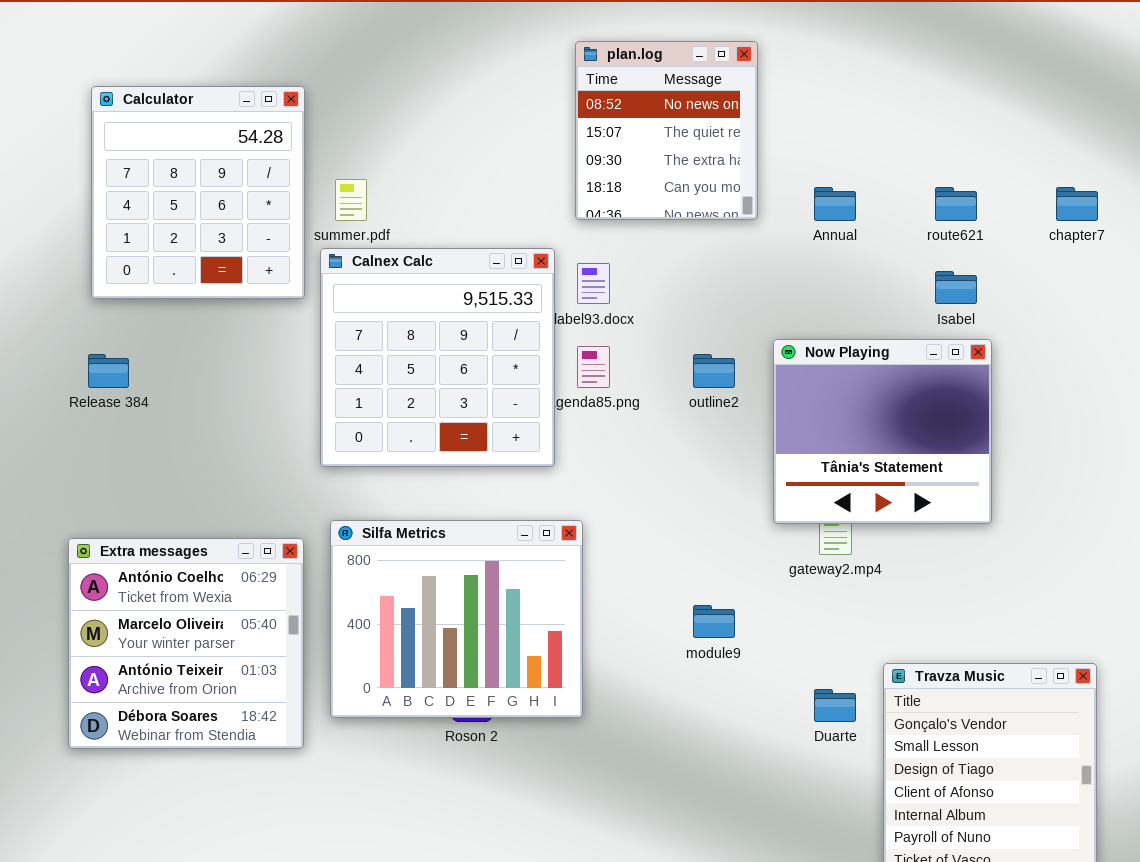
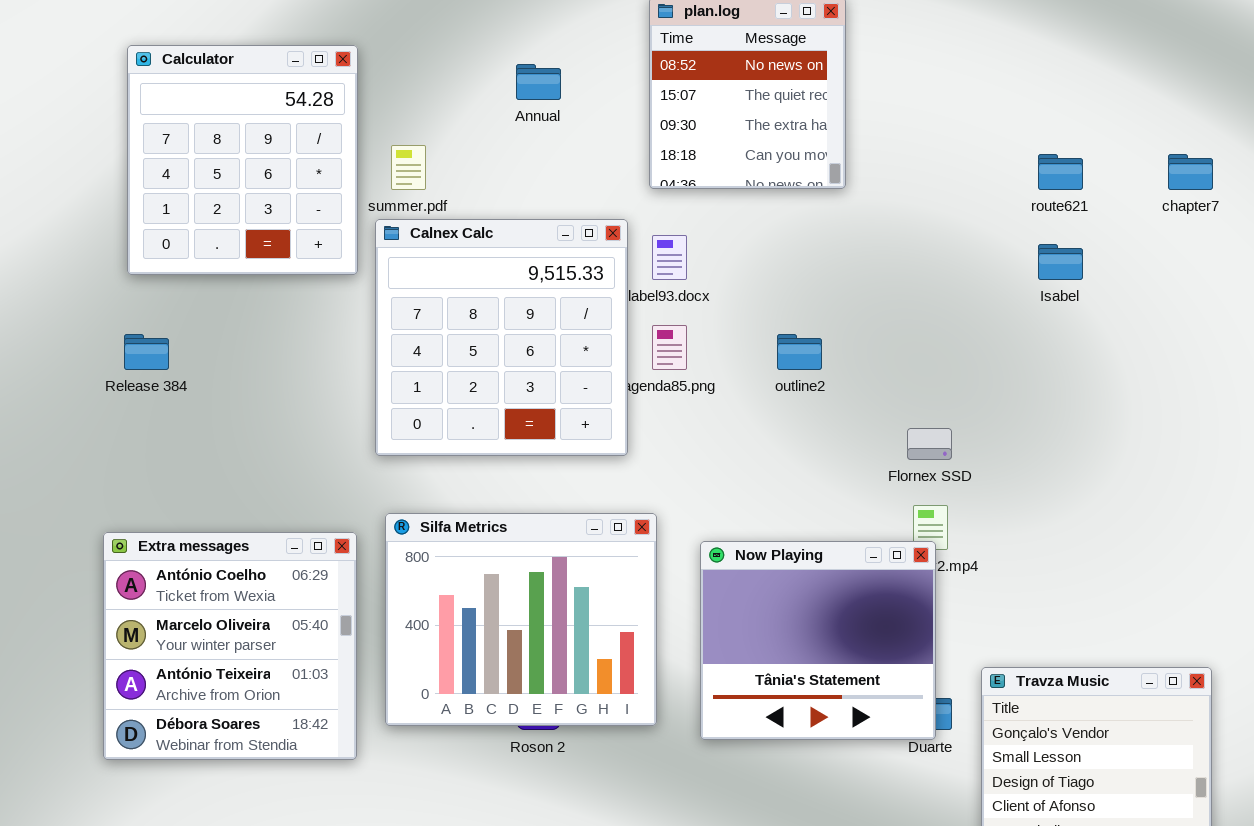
Annual: [814,187,856,221] -> [516,64,561,100], moved
Now Playing: [773,339,992,524] -> [700,541,936,740], moved

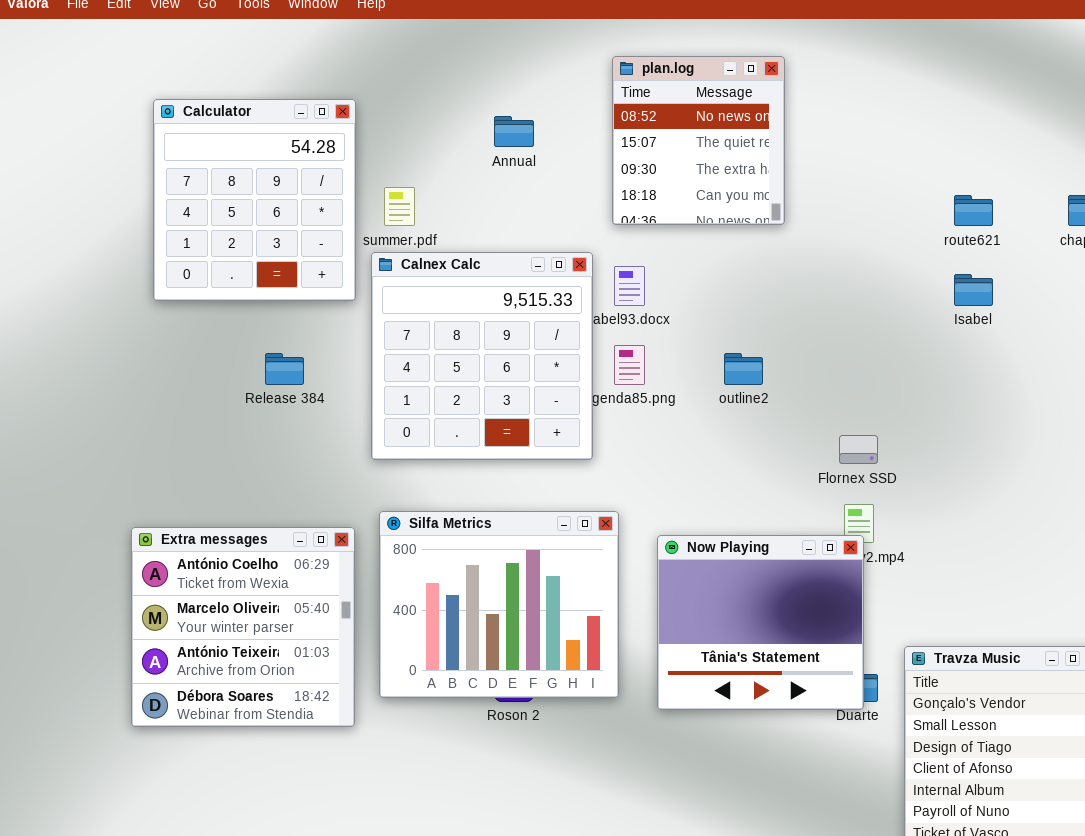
Release 384: [124,334,169,370] -> [265,353,304,385], moved

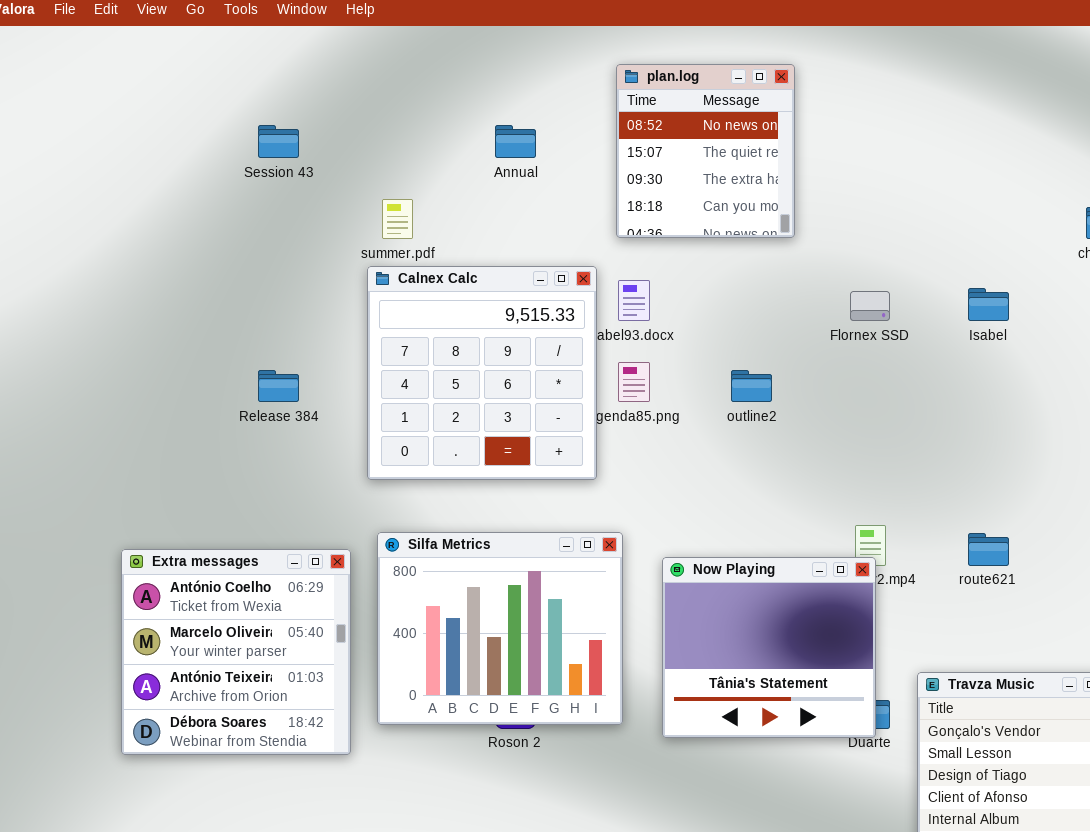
Calculator: [153,99,356,301] -> none, closed
route621: [954,195,993,226] -> [968,533,1009,566], moved
Flornex SSD: [839,435,878,464] -> [850,291,890,321], moved

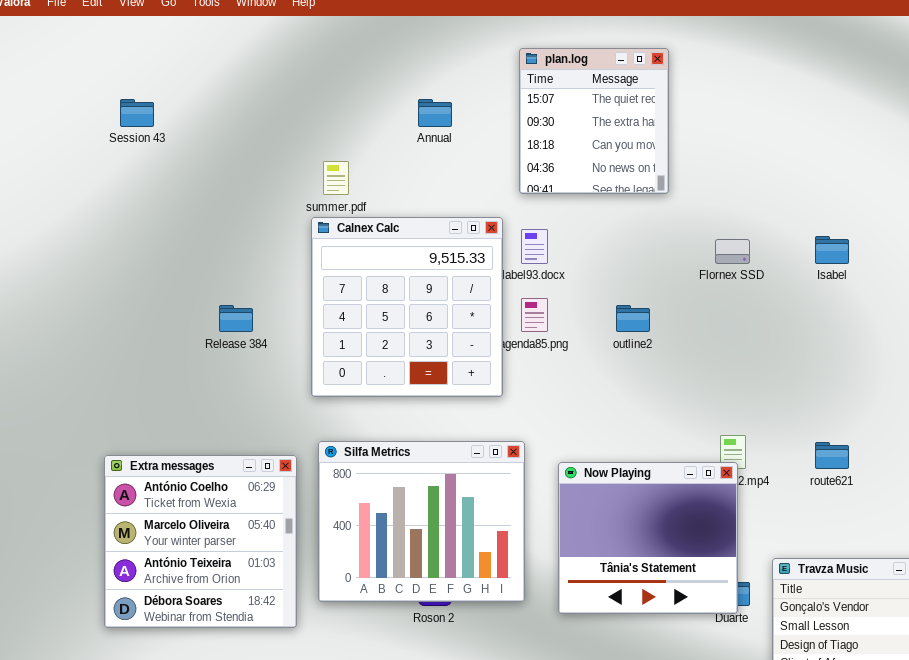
plan.log: [616,64,795,238] -> [519,48,669,194], scrolled down 1 row
Session 43: [258,125,299,158] -> [120,99,154,127], moved

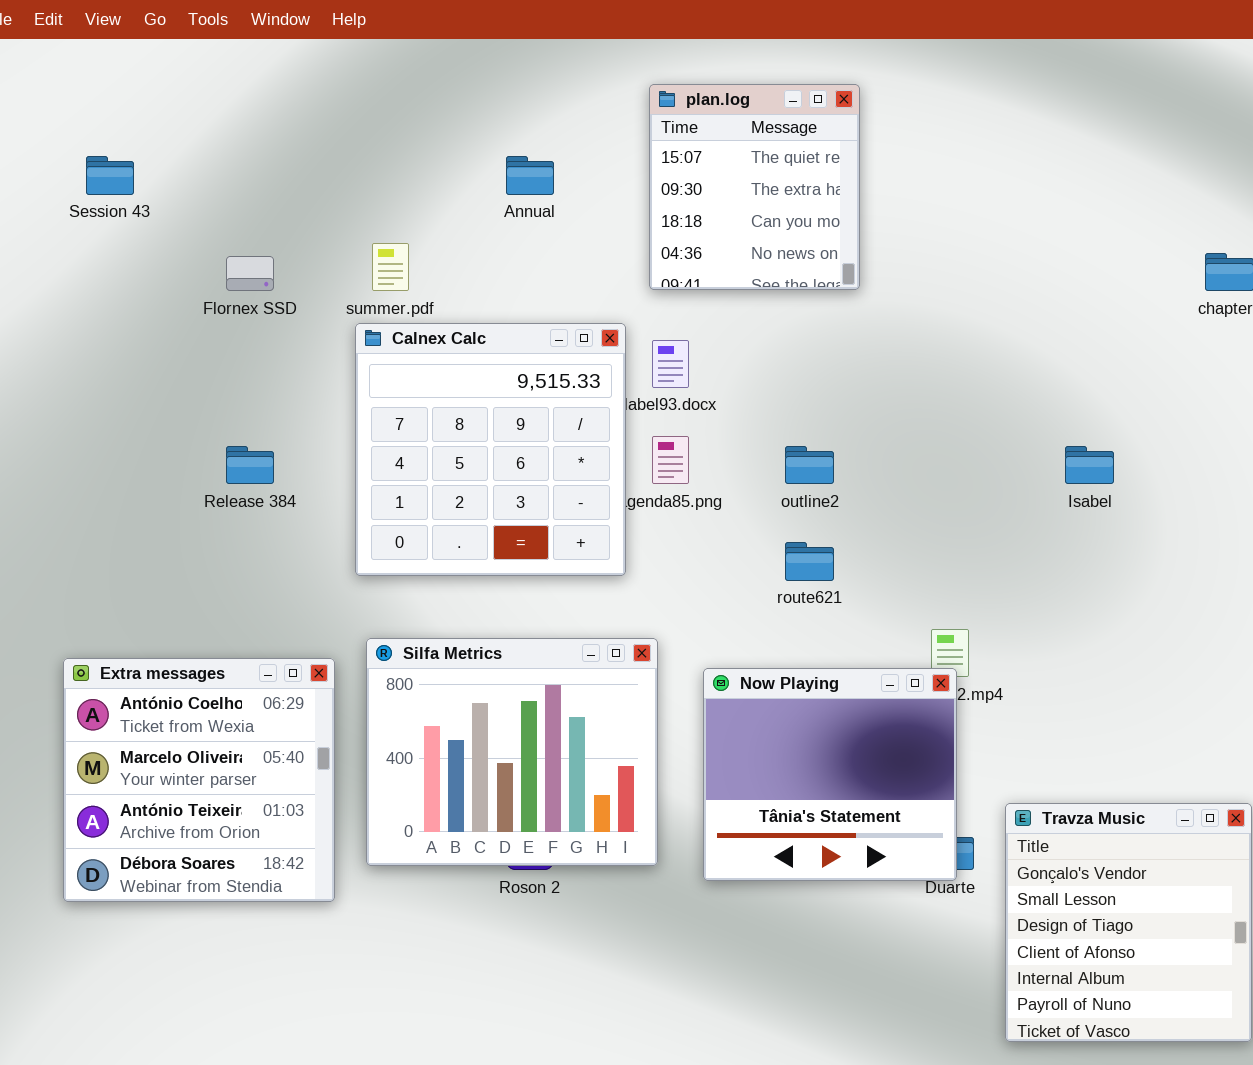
Isabel: [815,236,849,264] -> [1065,446,1114,484], moved
Flornex SSD: [715,239,750,264] -> [226,256,274,291], moved
route621: [815,442,849,469] -> [785,542,834,581], moved

